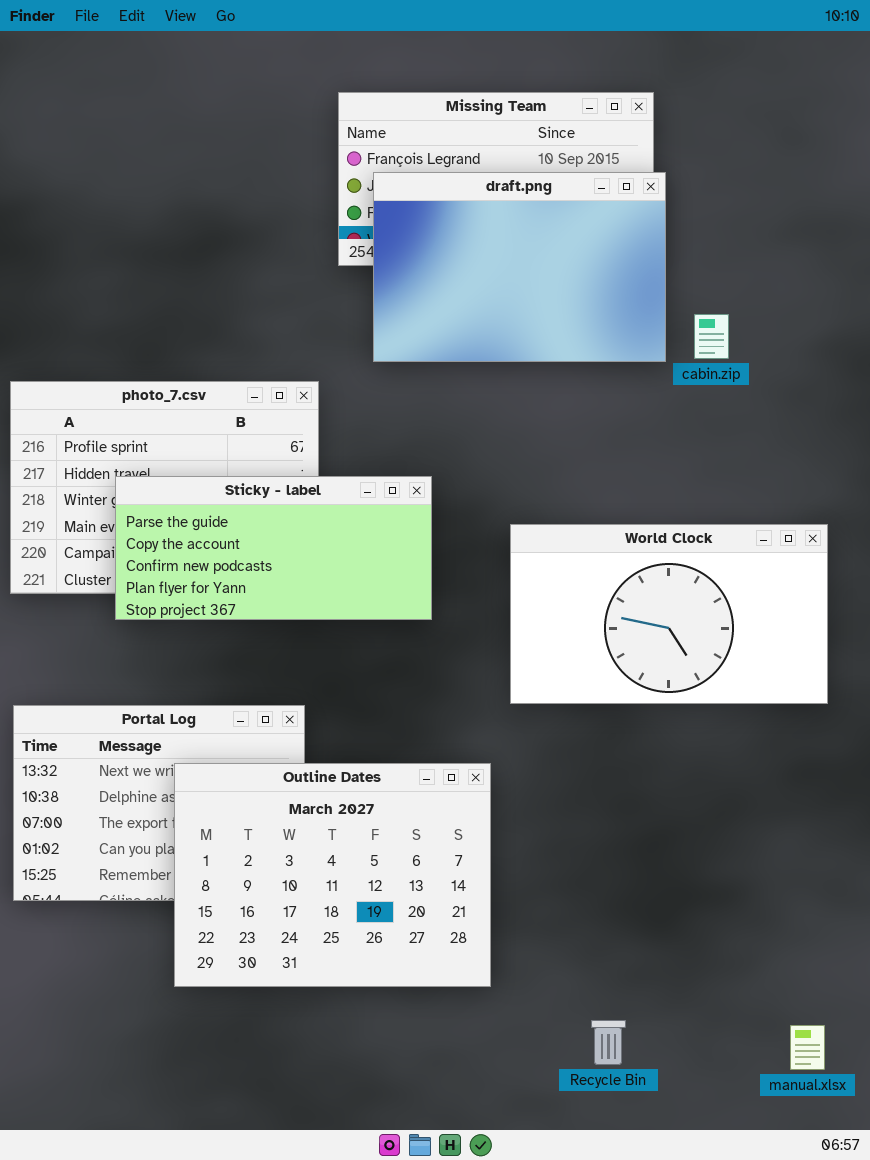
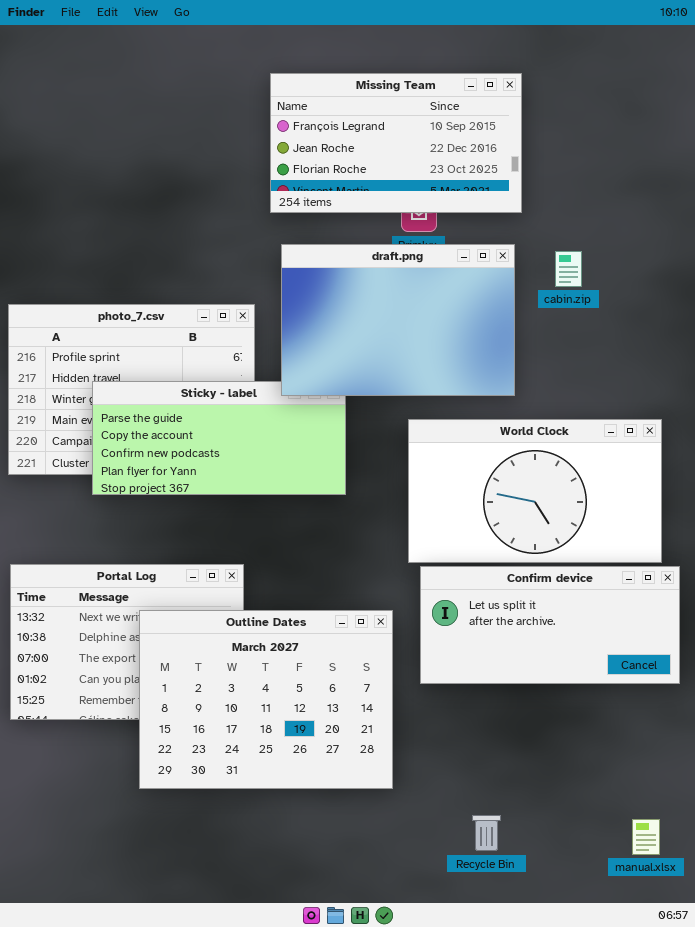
draft.png: [373,172,666,362] -> [281,244,515,396], moved
Confirm device: none -> [420,566,680,684], opened

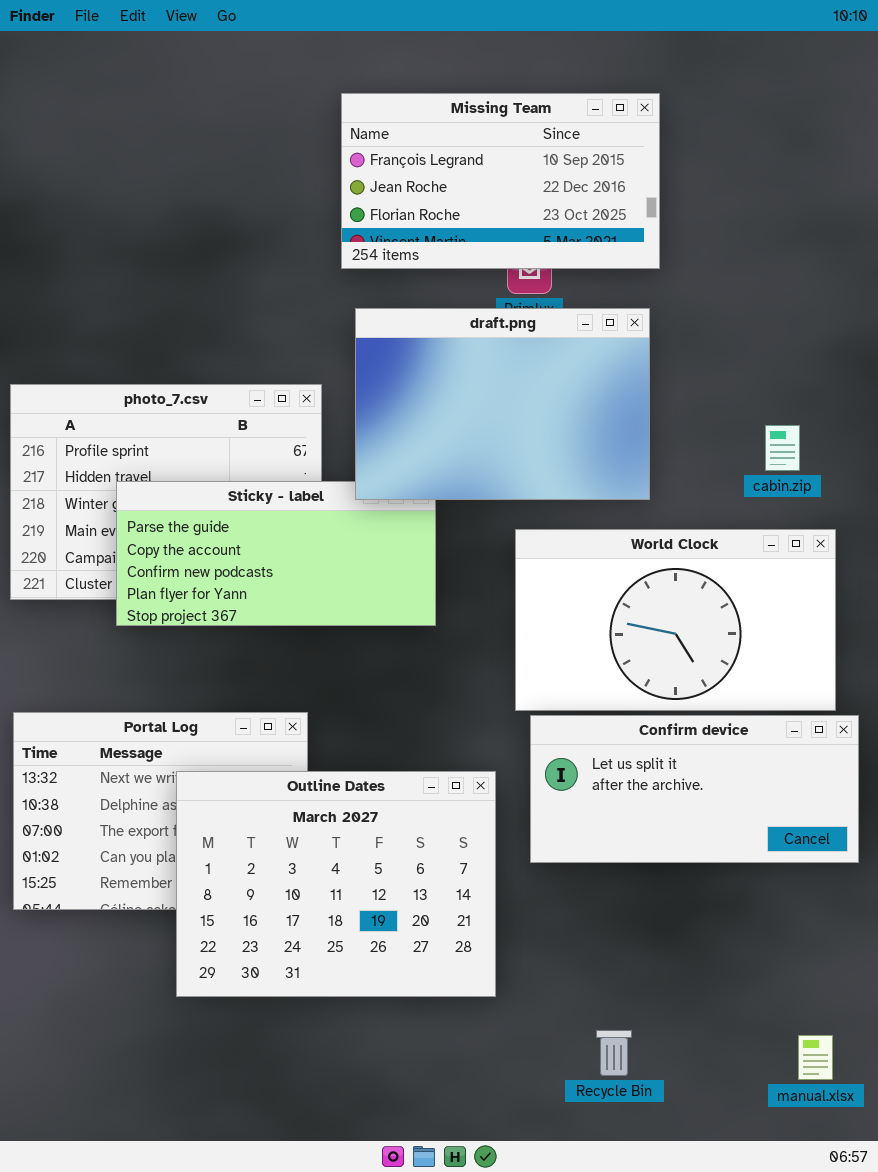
cabin.zip: [555,251,582,287] -> [765,425,800,471], moved

